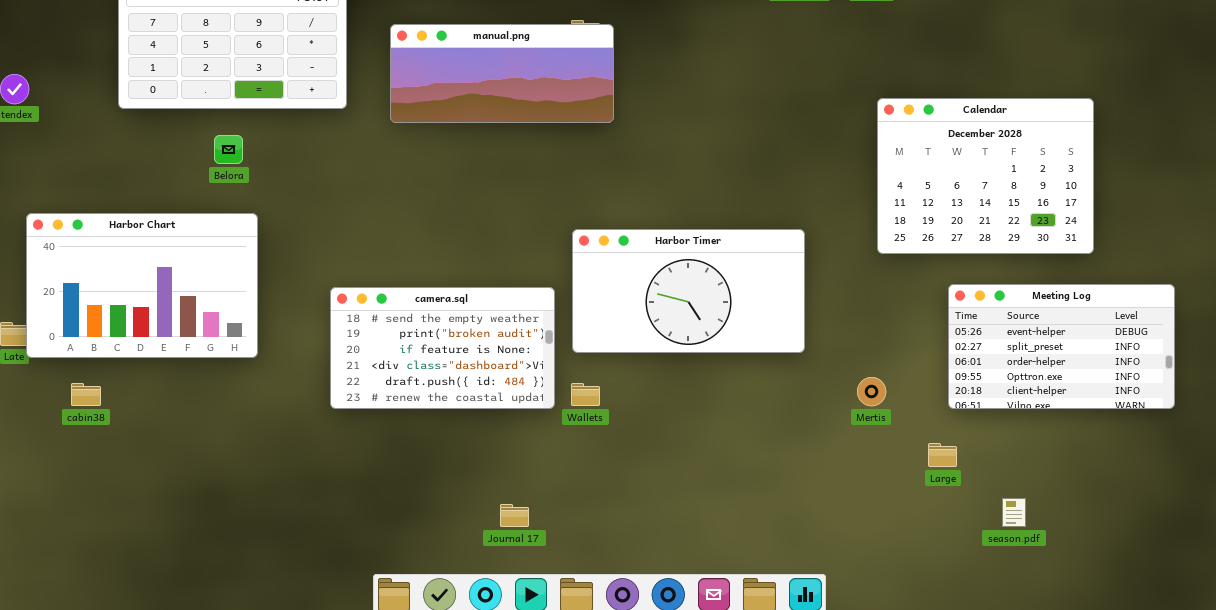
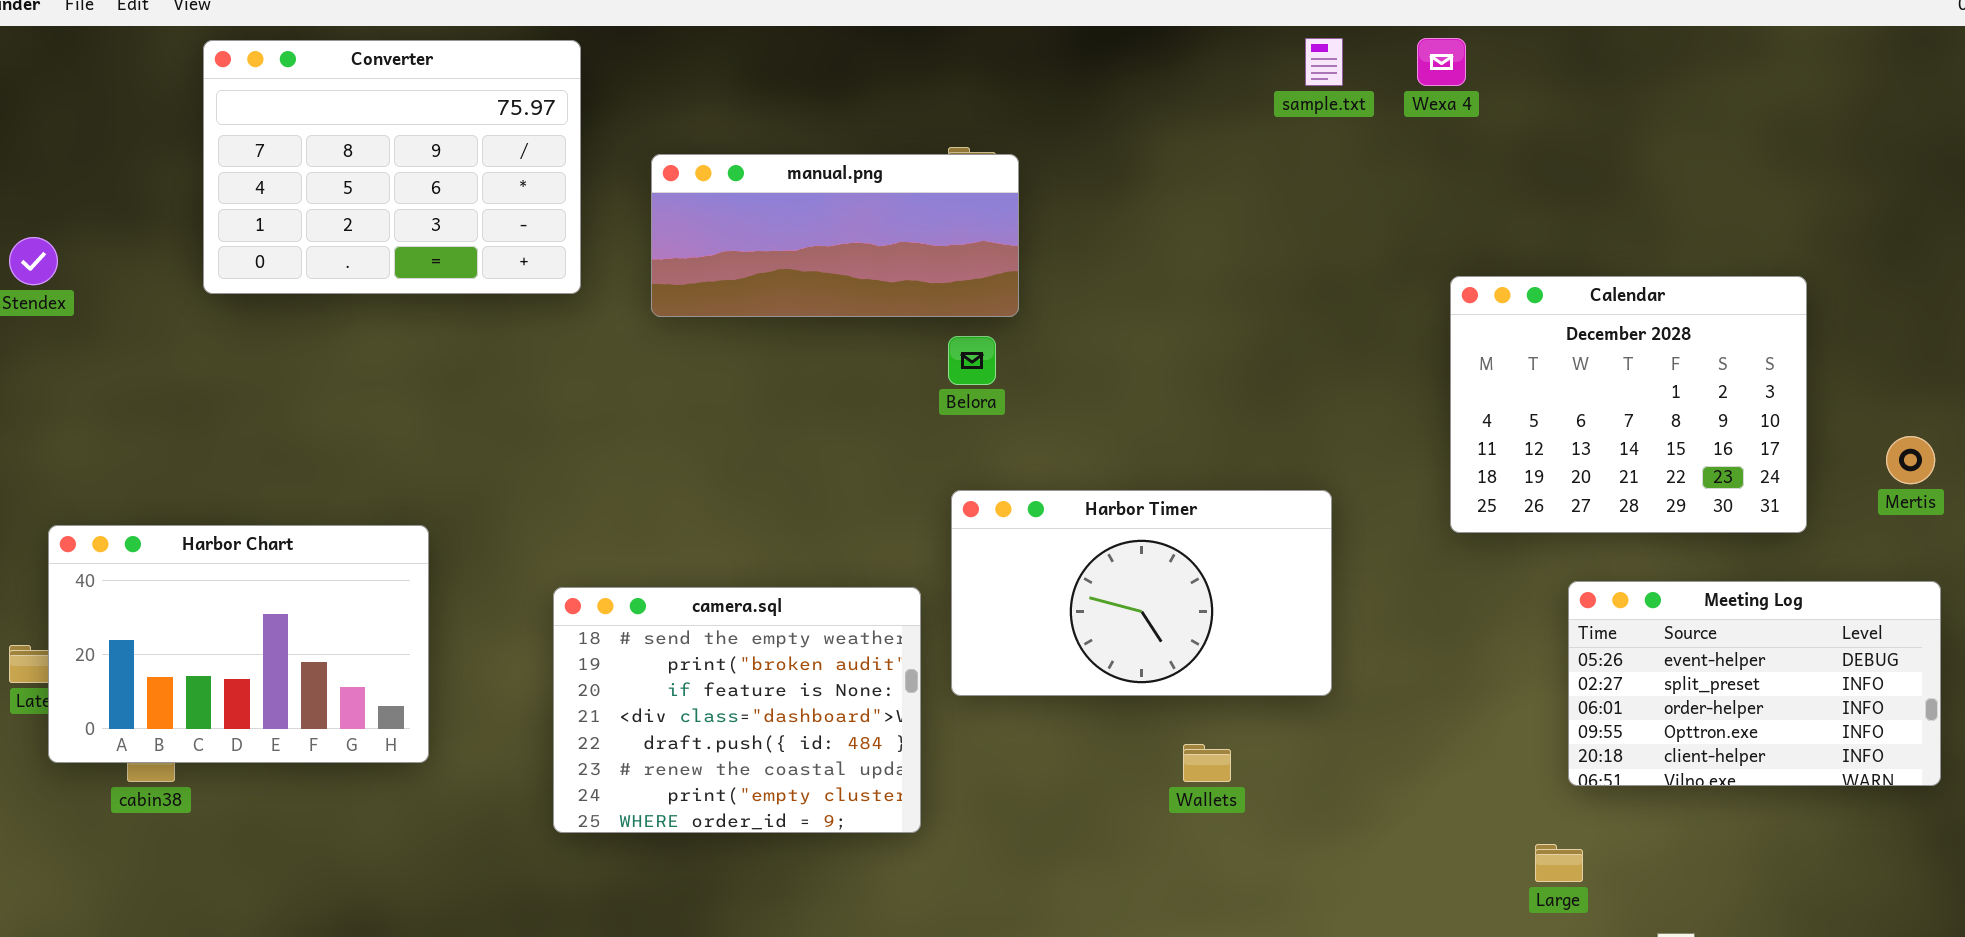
Belora: [214,135,243,164] -> [948,336,996,385], moved
Harbor Chart: [26,213,258,358] -> [48,525,429,763], moved
camera.sql: [330,287,555,409] -> [553,587,921,833], resized
Mertis: [857,377,886,406] -> [1886,436,1935,484], moved
Wallets: [571,383,600,406] -> [1183,744,1231,782], moved

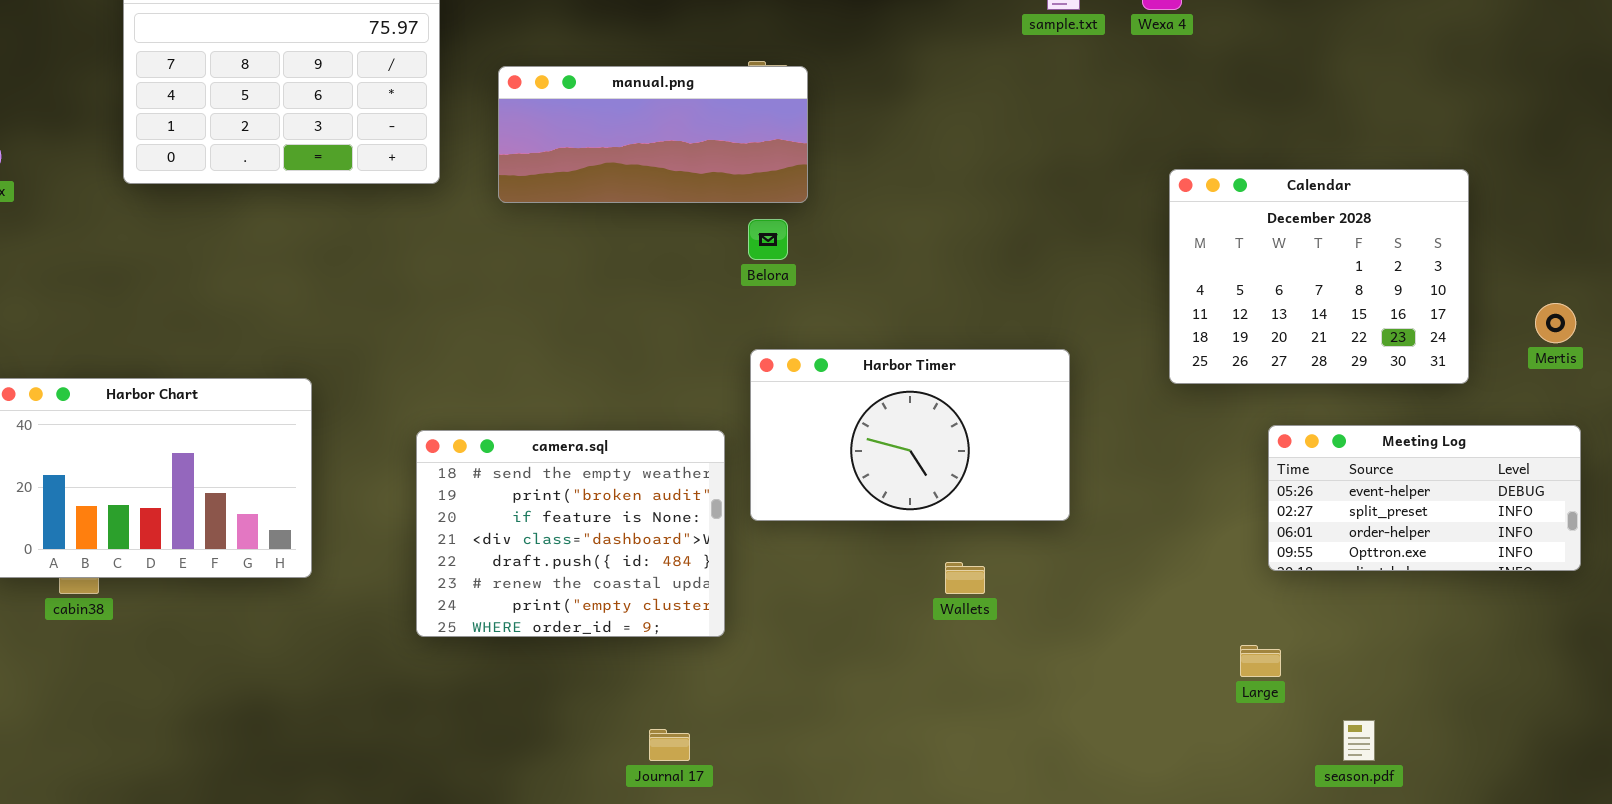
Meeting Log: [1568,581,1941,786] -> [1268,425,1581,571], resized

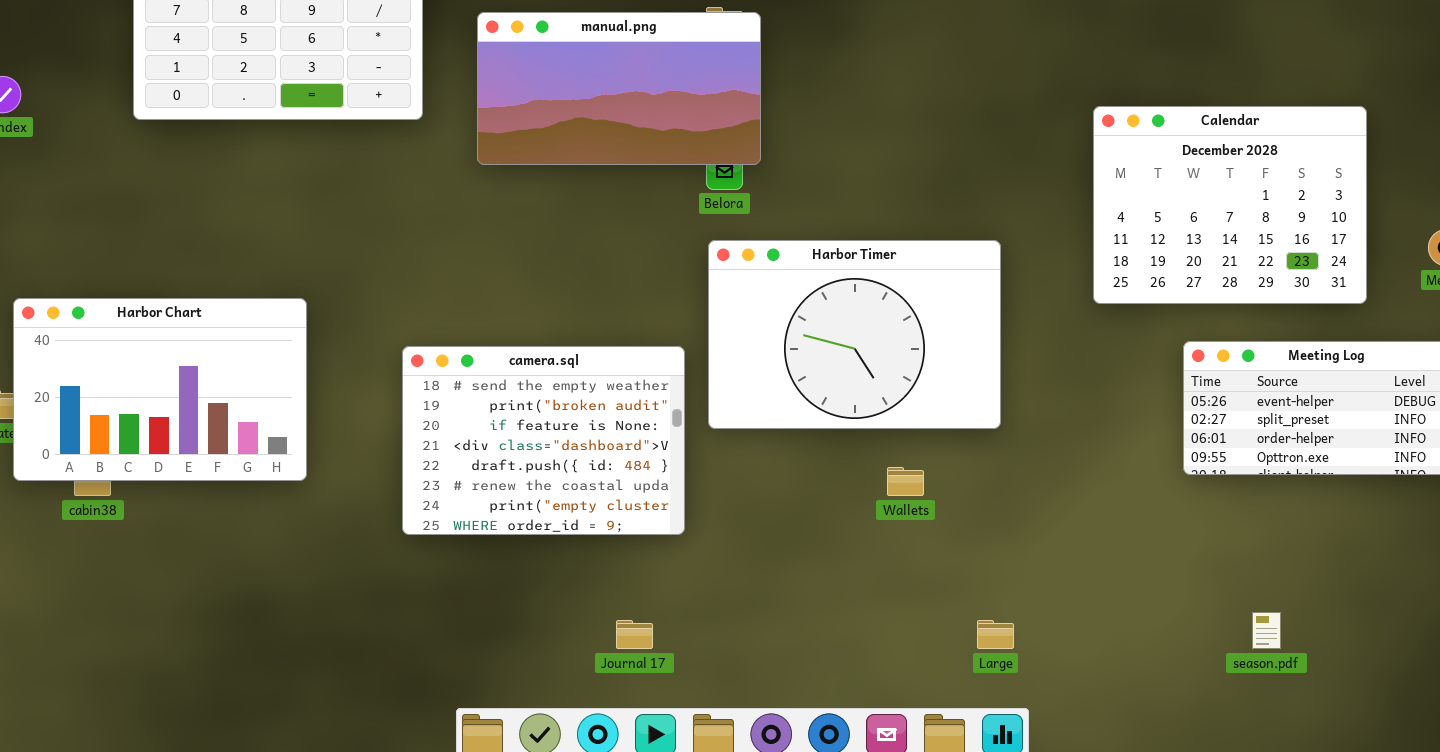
manual.png: [498,66,808,203] -> [477,12,761,165], resized
Harbor Timer: [750,349,1070,521] -> [708,240,1001,429], resized
Large: [1240,645,1281,677] -> [977,620,1014,649], moved

